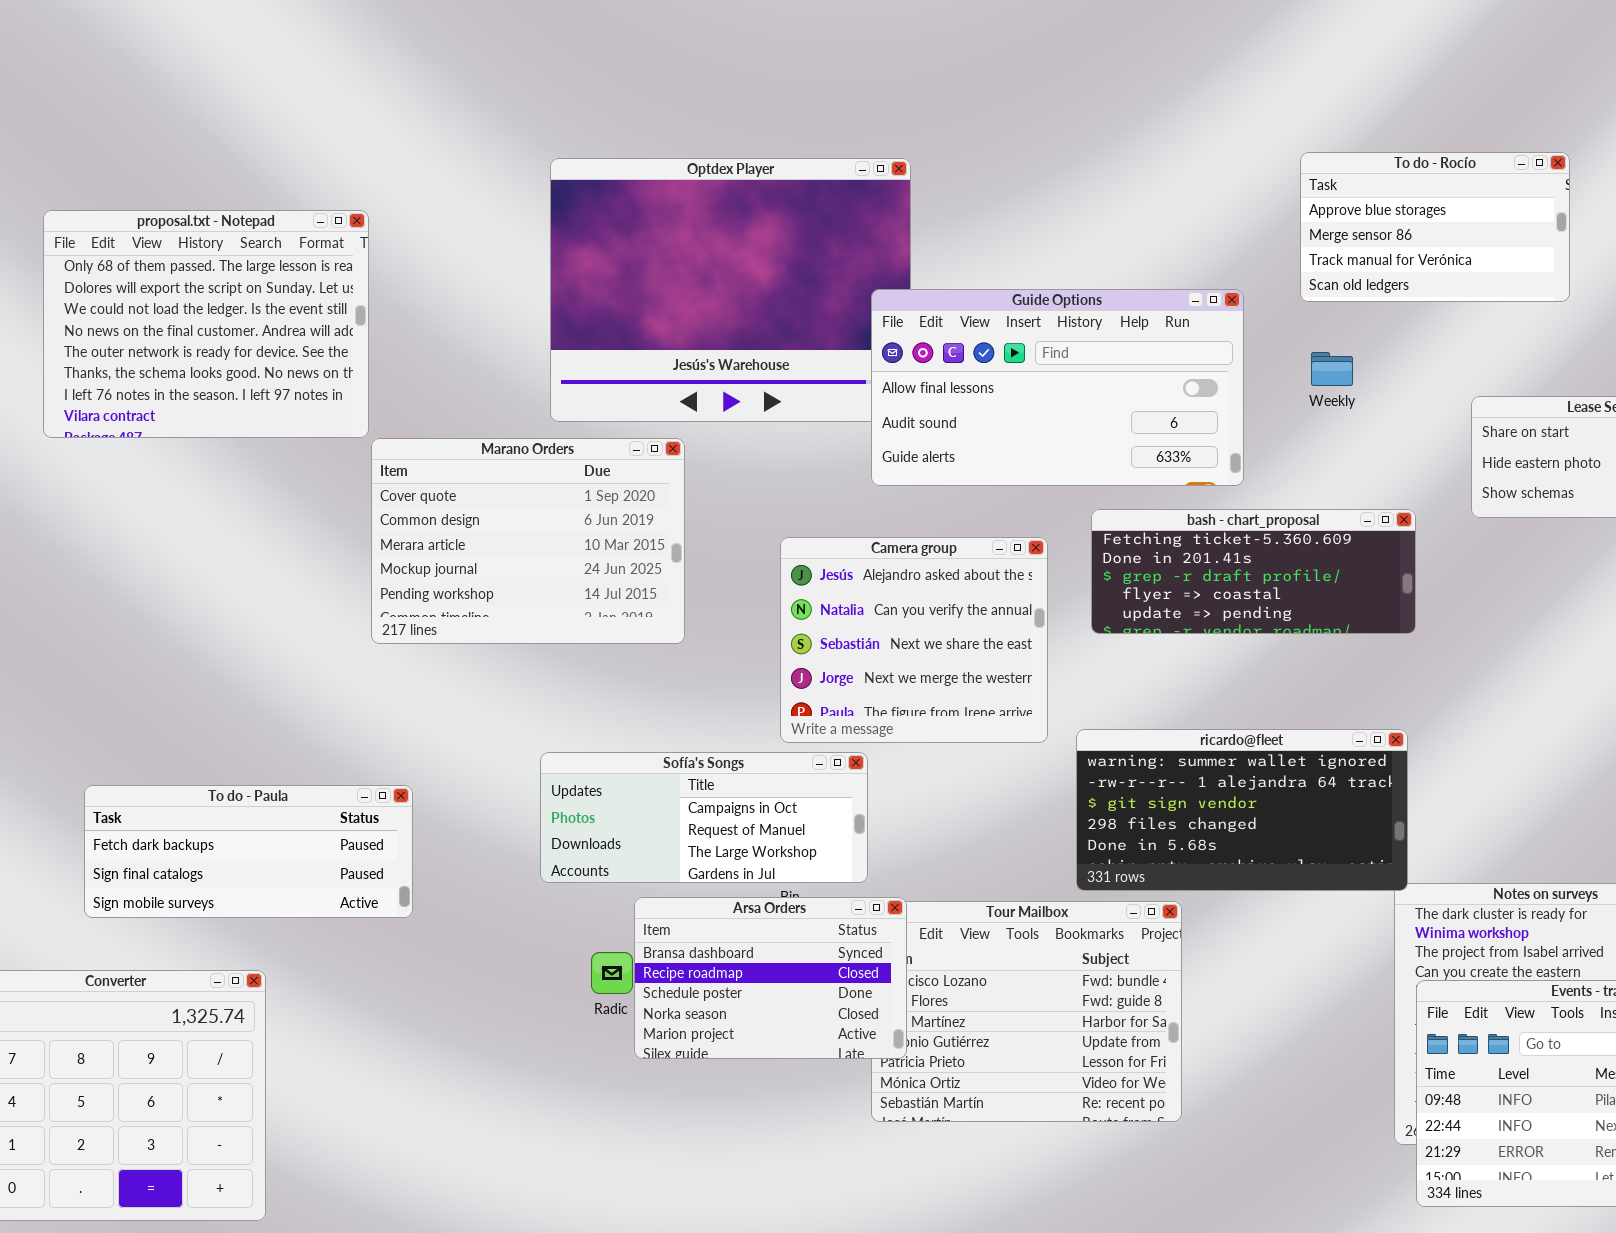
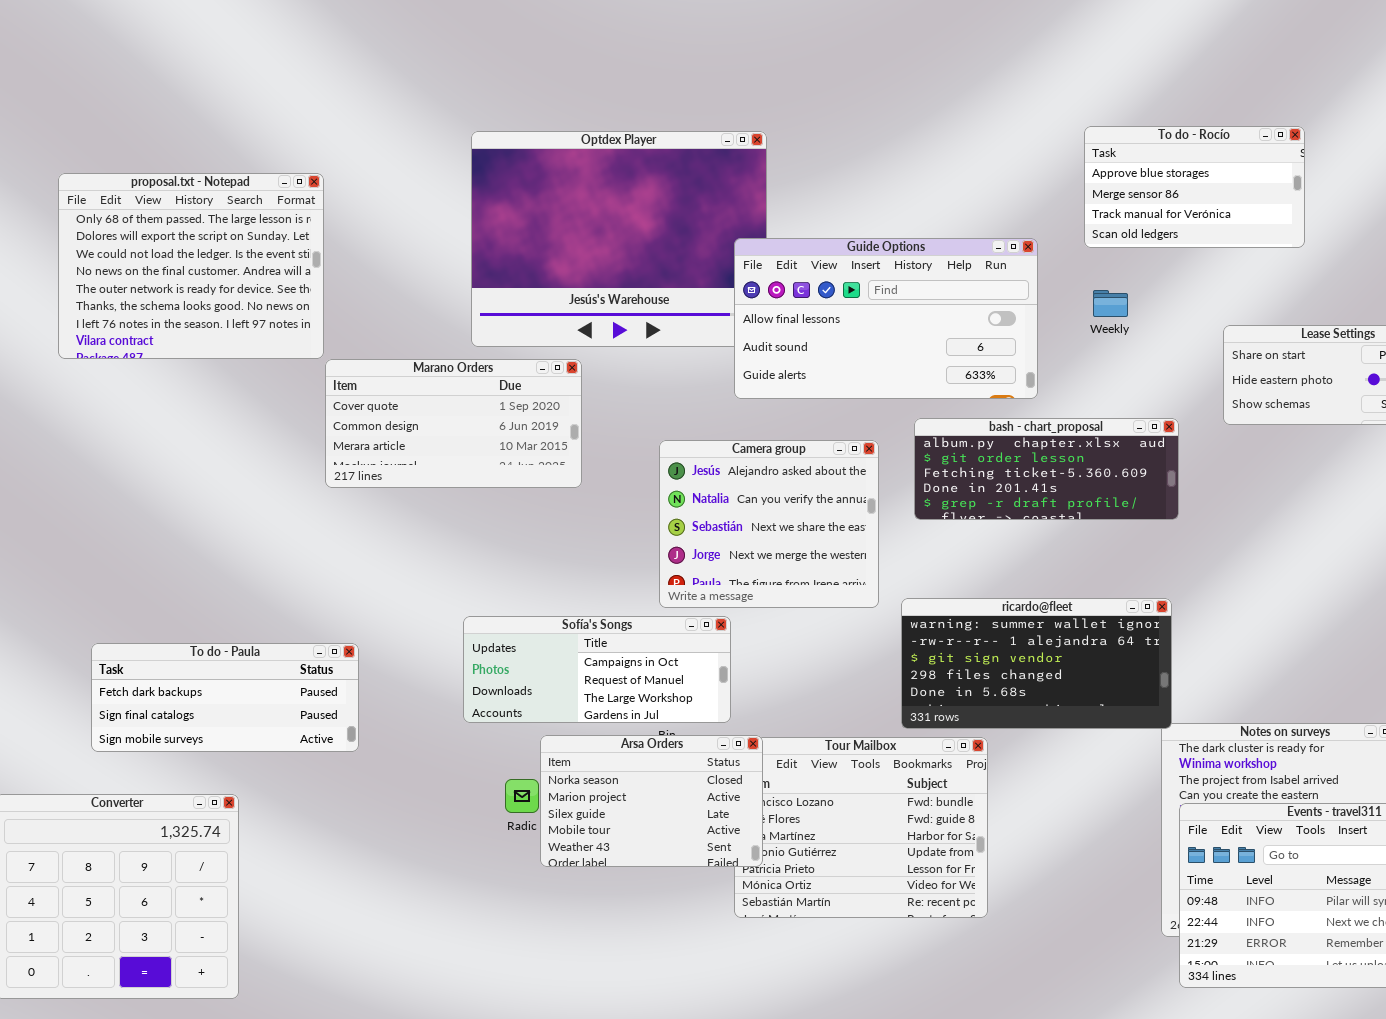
Marano Orders: [371,438,685,644] -> [325,359,582,488], resized
bash - chart_proposal: [1091,509,1416,634] -> [914,418,1179,520], scrolled up 2 rows
Arsa Orders: [634,897,907,1059] -> [540,735,763,867], scrolled down 3 rows

